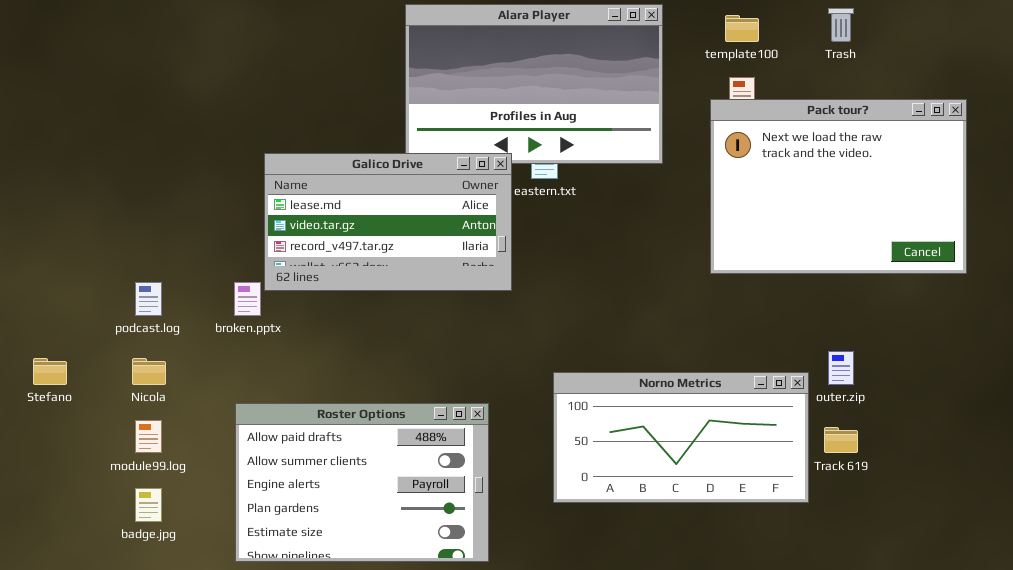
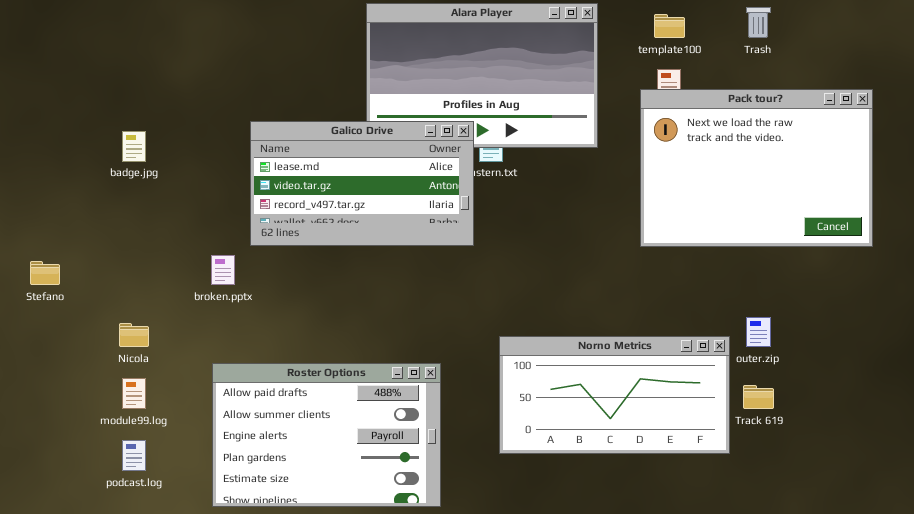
Galico Drive: [264,153,512,291] -> [250,121,474,246], moved
podcast.log: [135,282,162,316] -> [122,440,146,471], moved
Stefano: [33,358,67,385] -> [30,261,60,285], moved
badge.jpg: [135,488,162,522] -> [122,131,146,162], moved

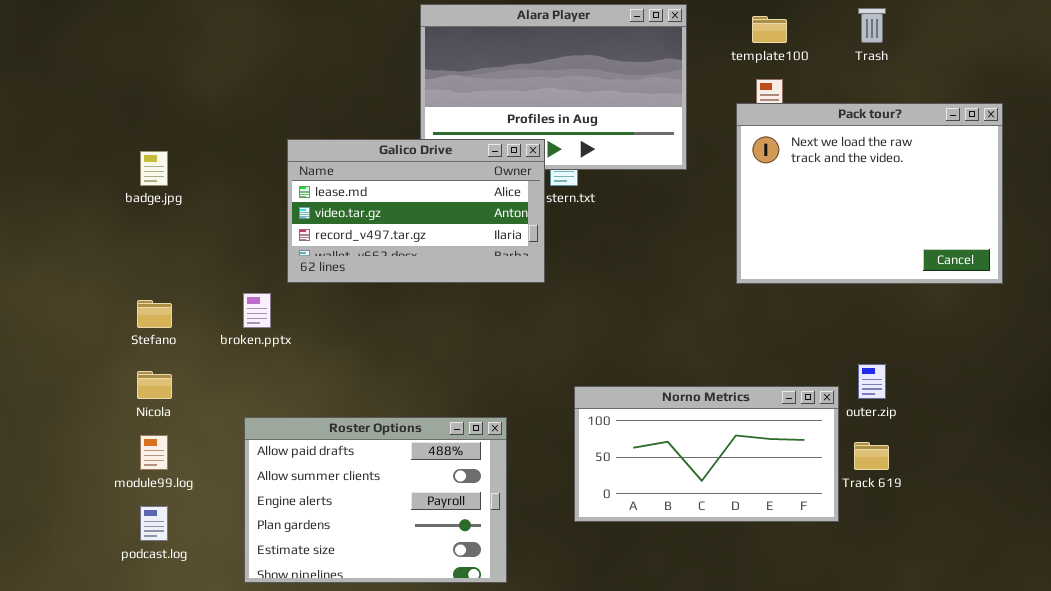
Stefano: [30,261,60,285] -> [137,300,172,328], moved

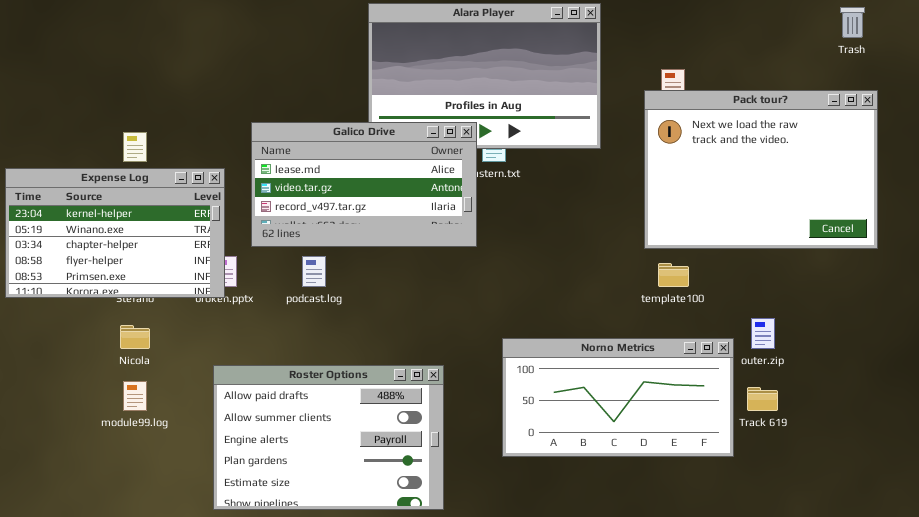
Trash: [858,8,886,43] -> [840,7,865,38], moved
template100: [752,16,787,43] -> [658,263,689,287], moved
Expense Log: none -> [5,168,225,298], opened
podcast.log: [140,506,168,541] -> [302,256,326,287], moved

